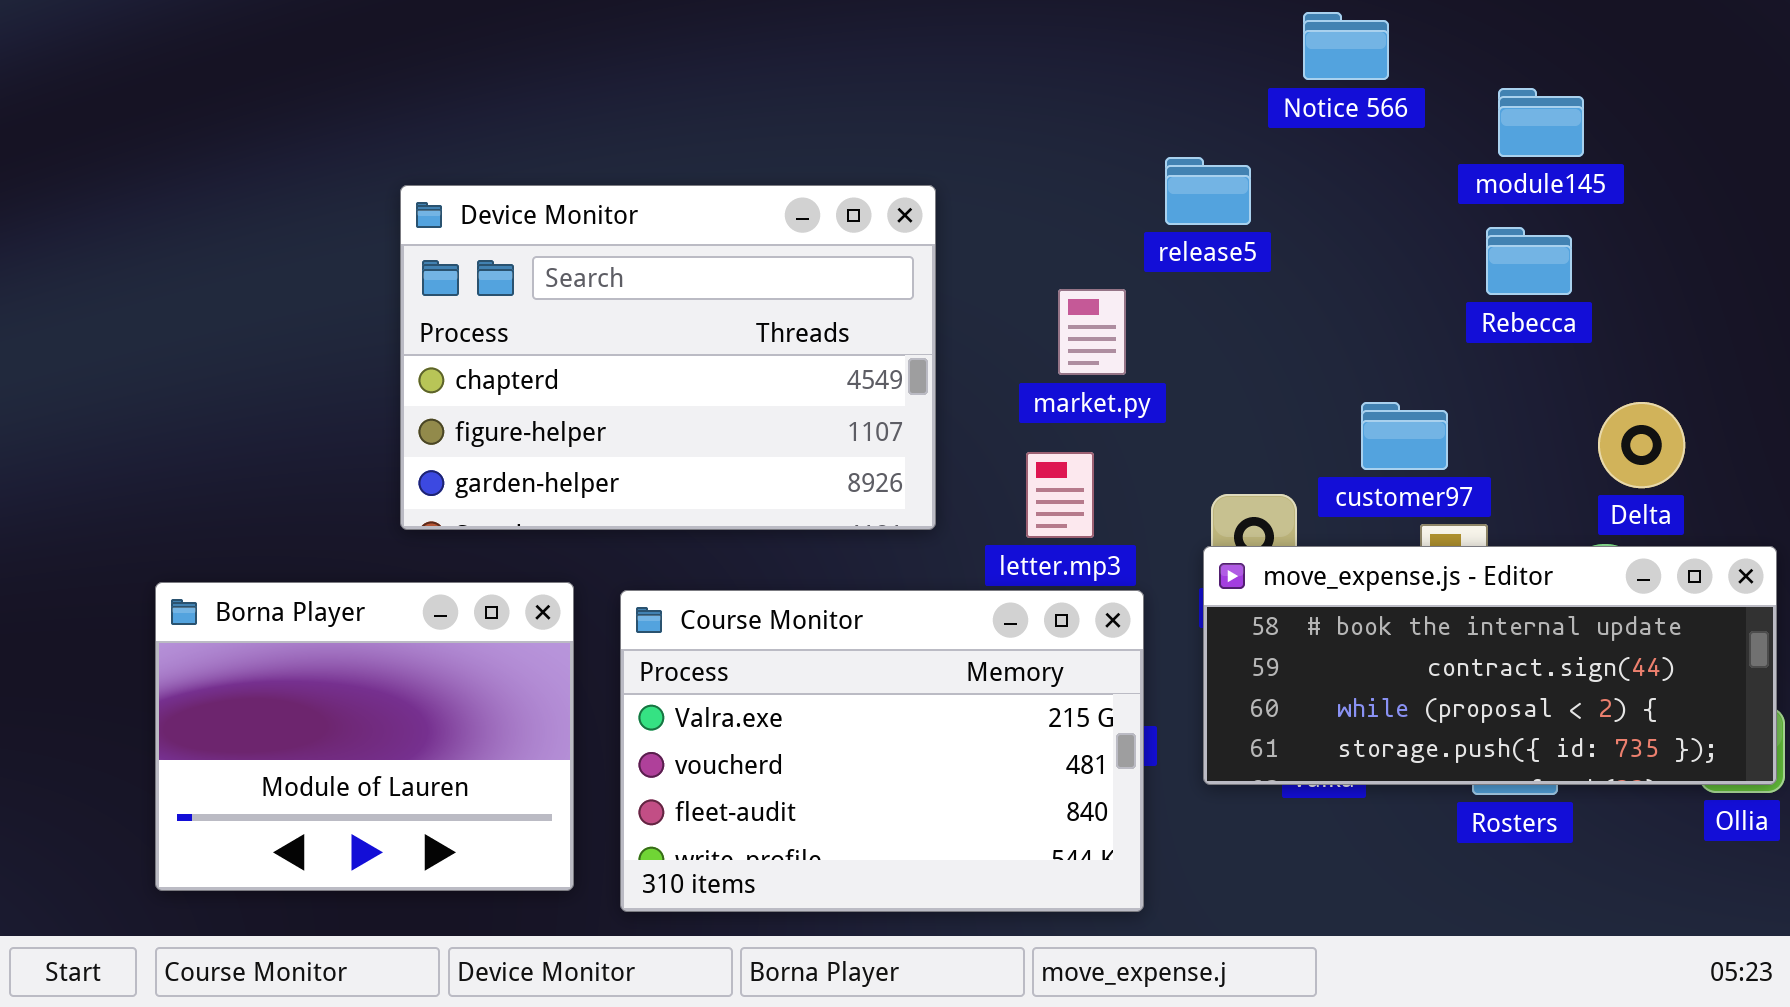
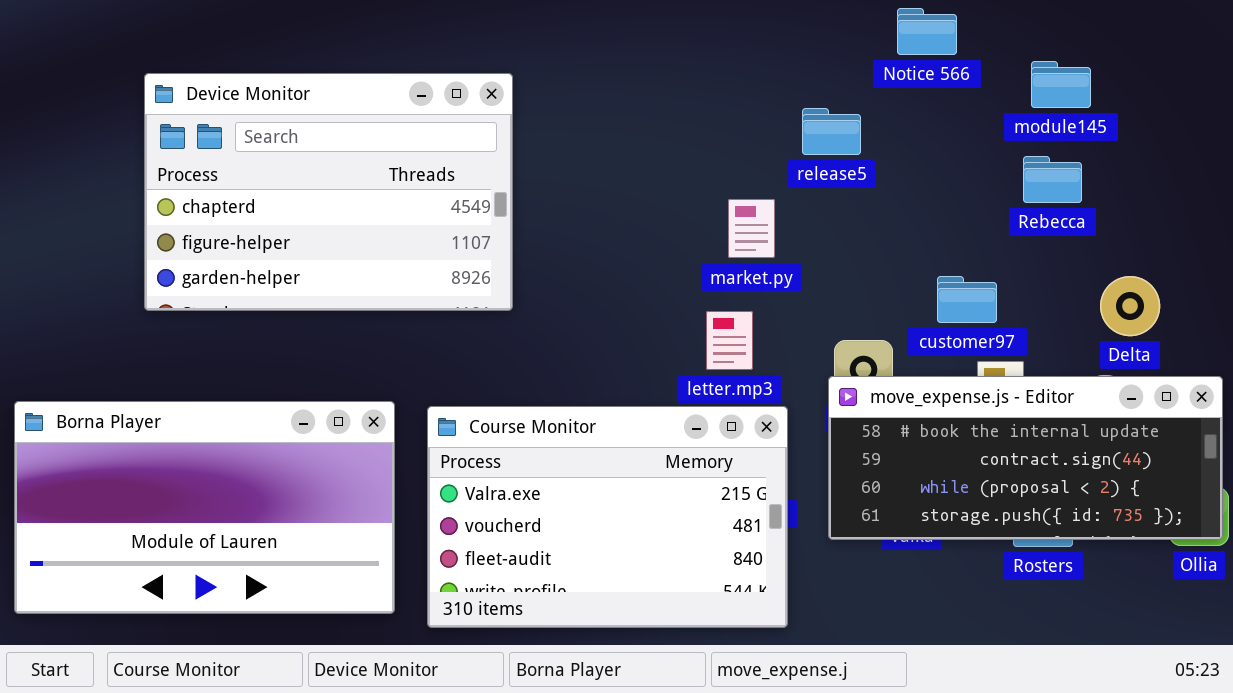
Device Monitor: [400,185,936,530] -> [144,73,513,311], moved
Borna Player: [155,582,574,891] -> [14,401,395,614], resized

